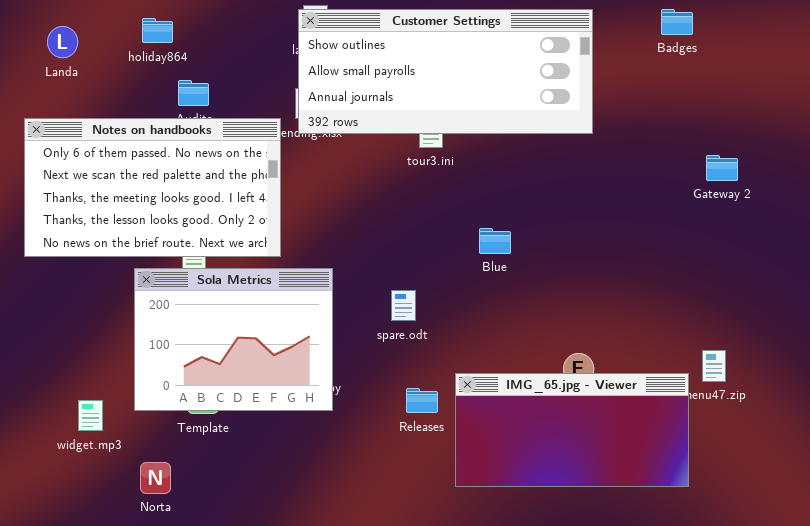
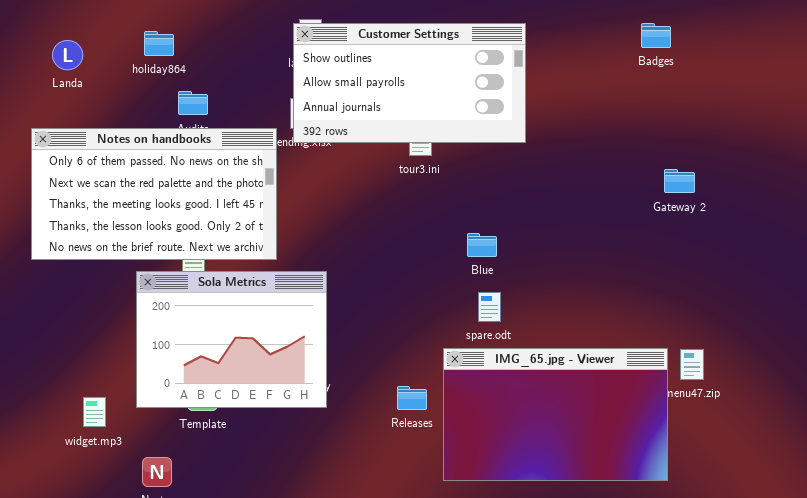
Customer Settings: [298,9,593,134] -> [293,23,526,143], resized
Gateway 2: [706,155,738,181] -> [664,169,695,193], moved
spare.odt: [391,290,416,321] -> [478,292,501,322], moved
IMG_65.jpg - Viewer: [455,373,689,487] -> [443,348,668,481], resized

